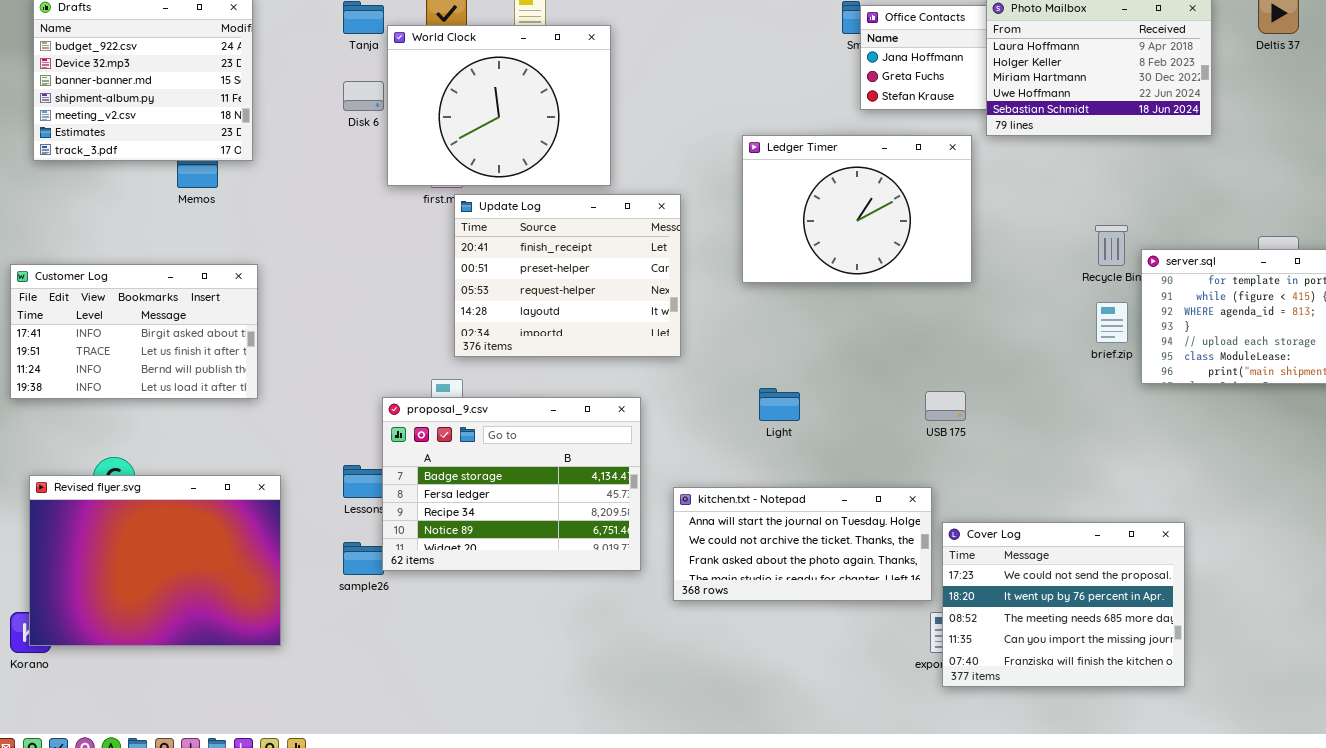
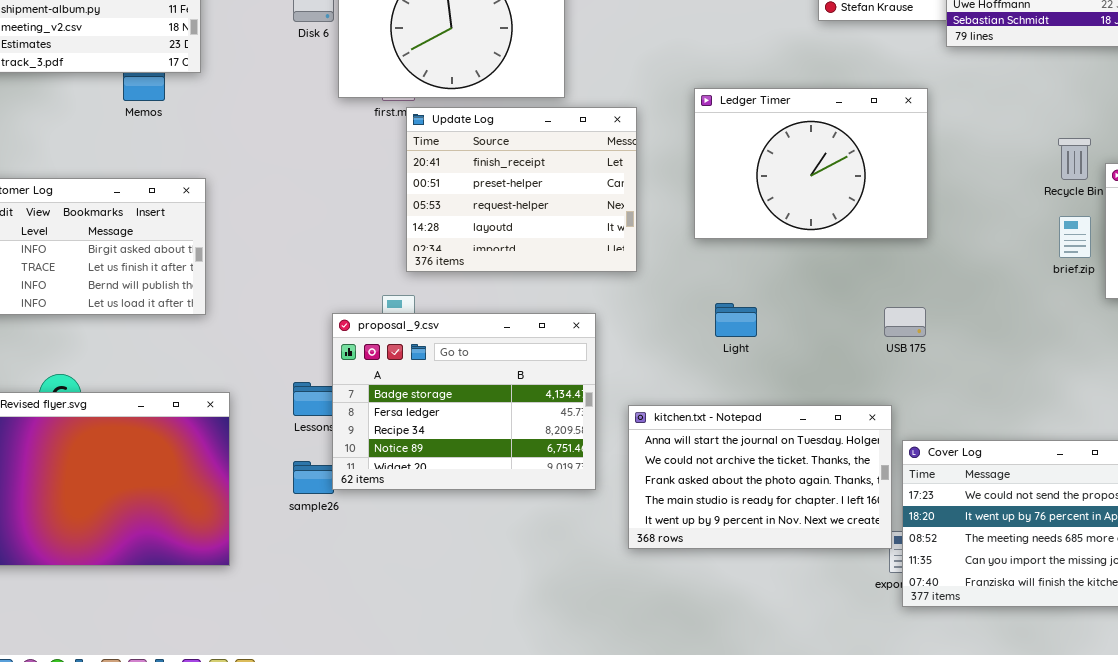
Ledger Timer: [742,135,972,283] -> [694,88,928,239], moved
kitchen.txt - Notepad: [673,487,932,601] -> [628,405,892,549], resized

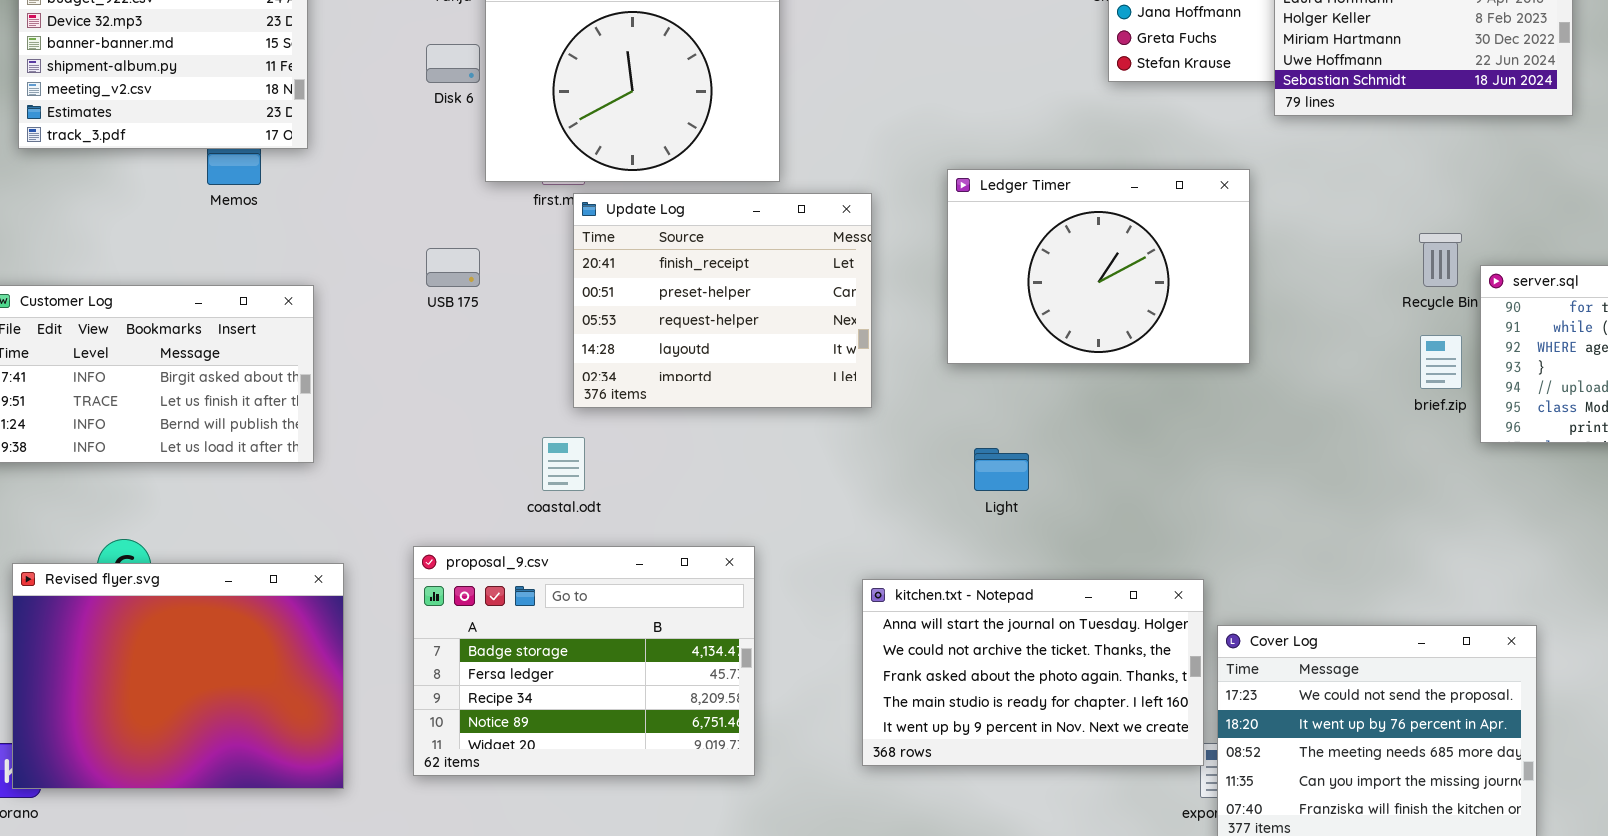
USB 175: [884,307,926,337] -> [426,248,480,287], moved
proposal_9.csv: [332,313,596,490] -> [413,546,755,776], moved

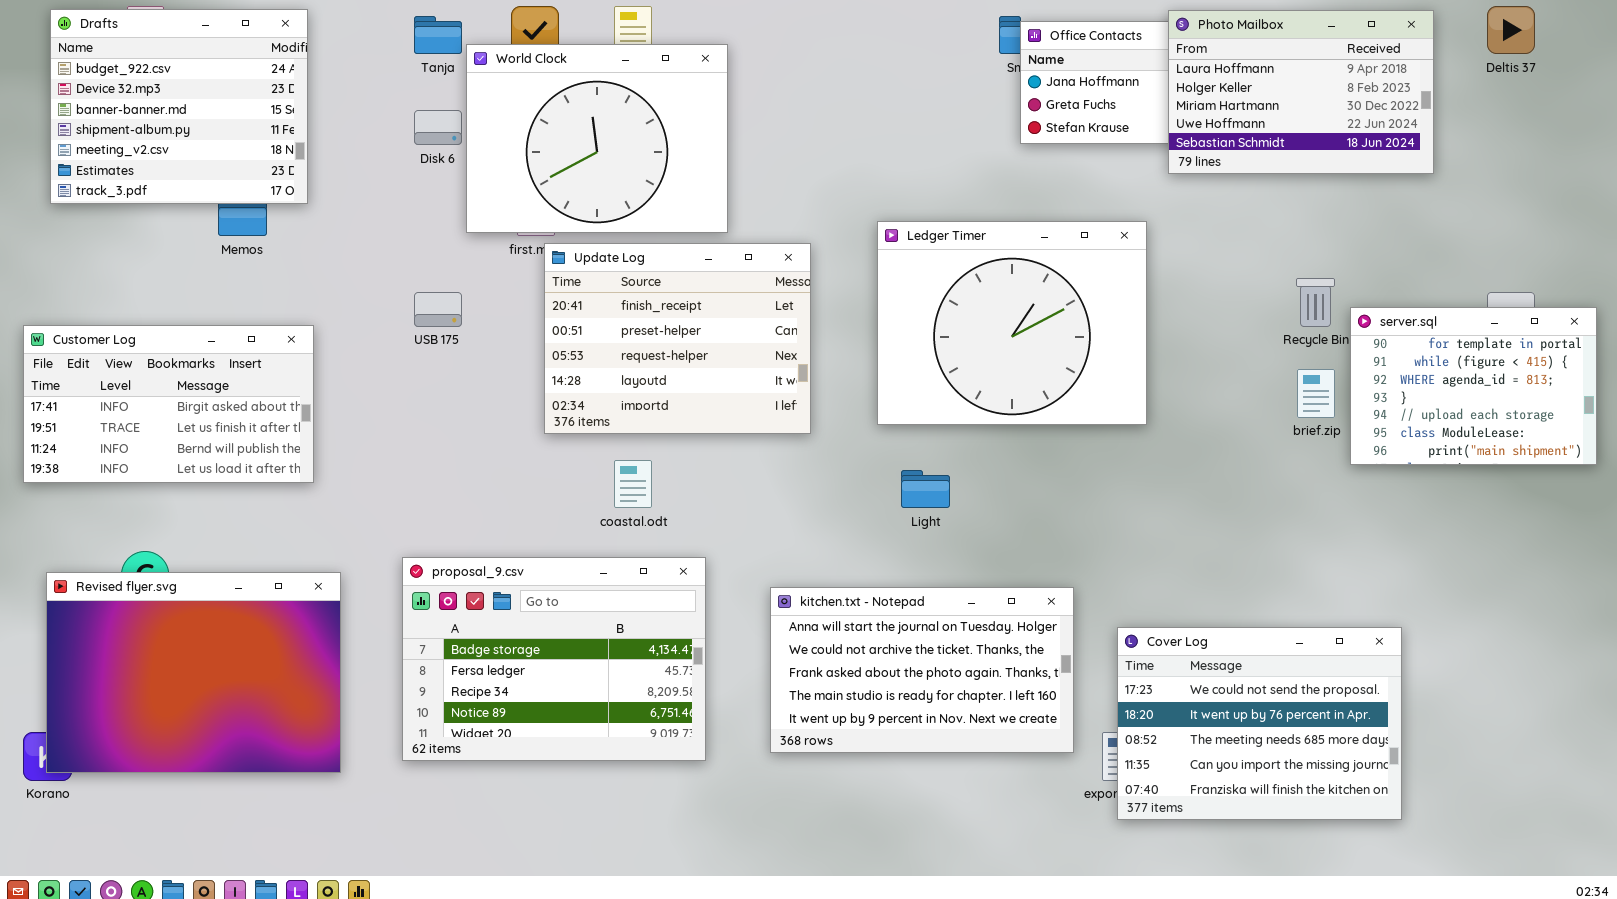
Ledger Timer: [947,169,1250,364] -> [877,221,1147,425], resized
coastal.odt: [542,437,585,491] -> [614,460,652,508], moved
kitchen.txt - Notepad: [862,579,1204,766] -> [770,587,1074,753], moved

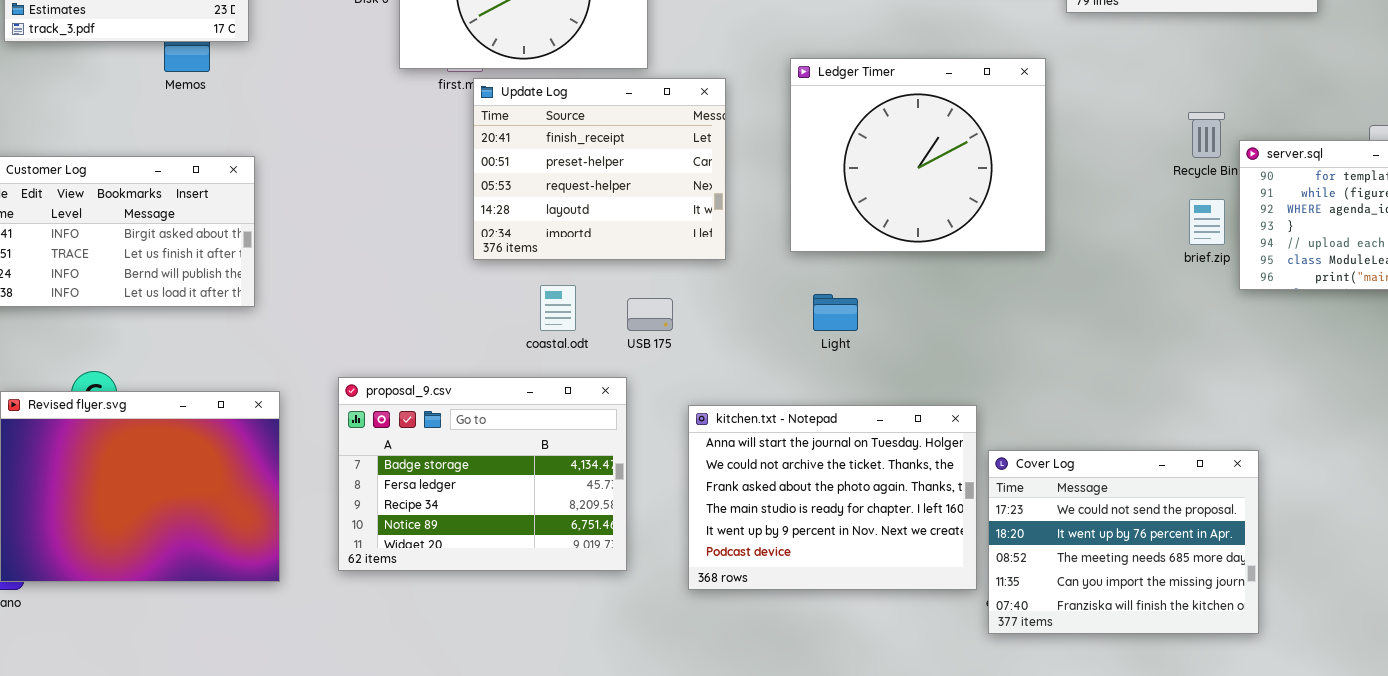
USB 175: [414,292,462,327] -> [627,298,673,331], moved
kitchen.txt - Notepad: [770,587,1074,753] -> [688,405,977,590], resized
Cover Log: [1117,627,1402,820] -> [988,450,1259,634], moved

